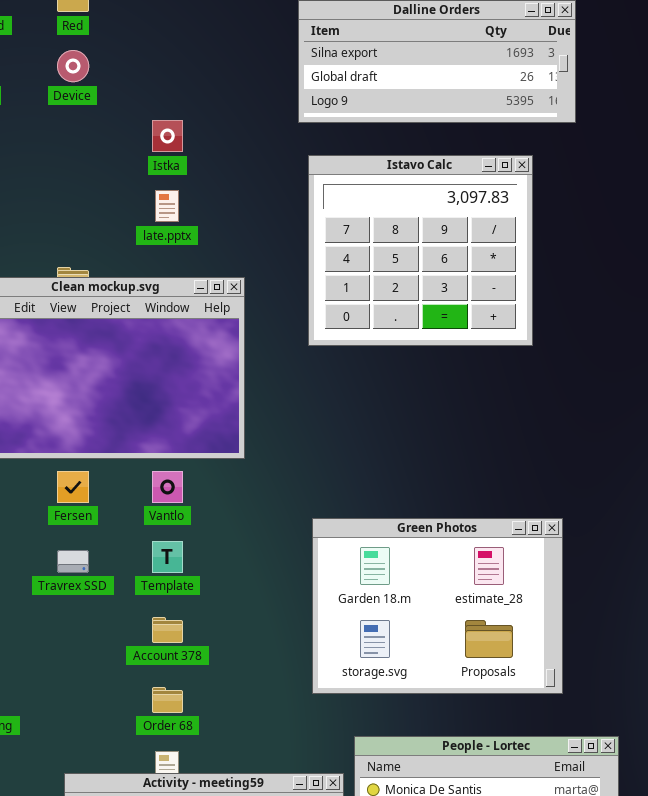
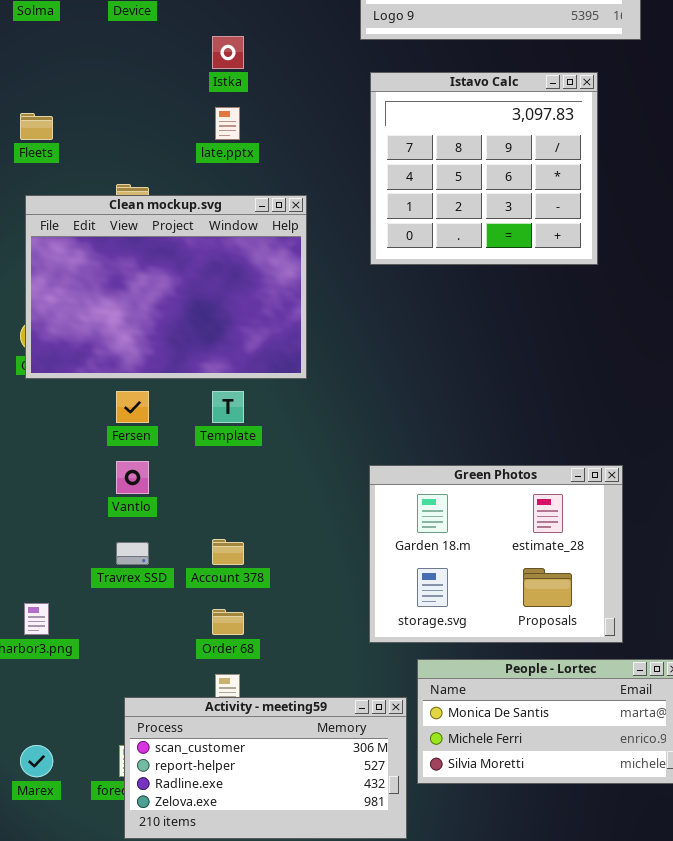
Vantlo: [152,471,183,503] -> [116,461,149,494], moved
Green Photos: [312,518,563,694] -> [369,465,623,643], moved
Template: [152,541,183,573] -> [212,391,244,423], moved
Travrex SSD: [57,550,89,573] -> [116,542,149,565], moved

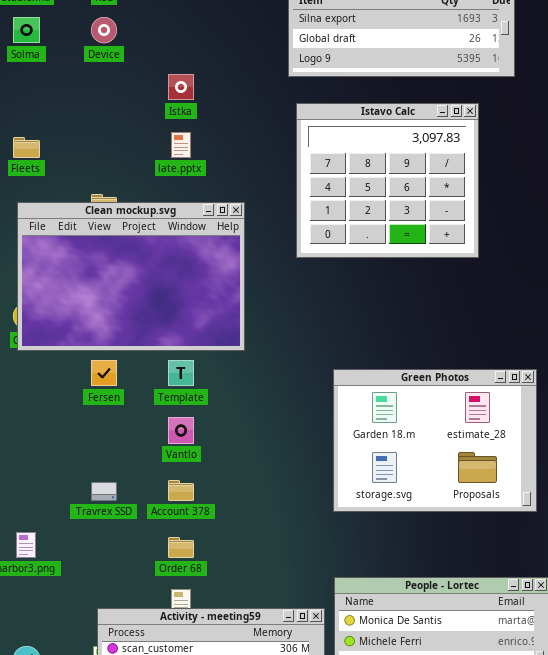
Vantlo: [116,461,149,494] -> [168,417,194,444], moved
Green Photos: [369,465,623,643] -> [333,369,537,512], moved

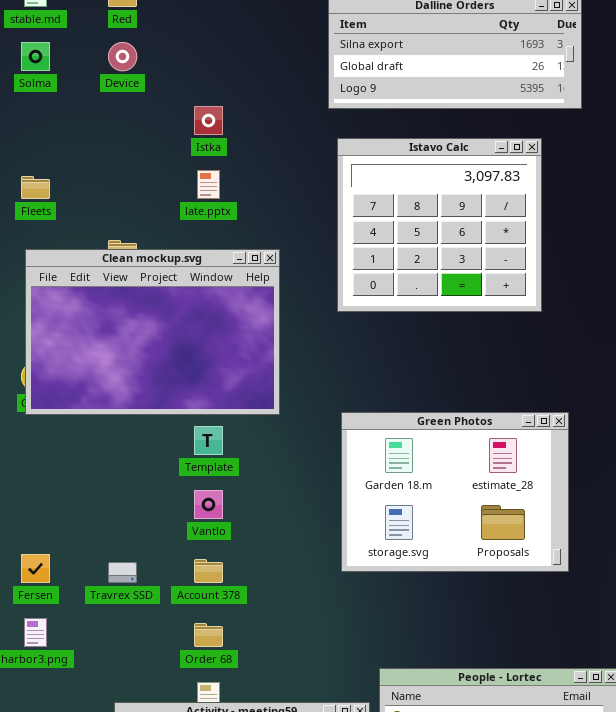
Fersen: [91,360,117,386] -> [21,554,50,583], moved
Green Photos: [333,369,537,512] -> [341,412,569,572], moved

